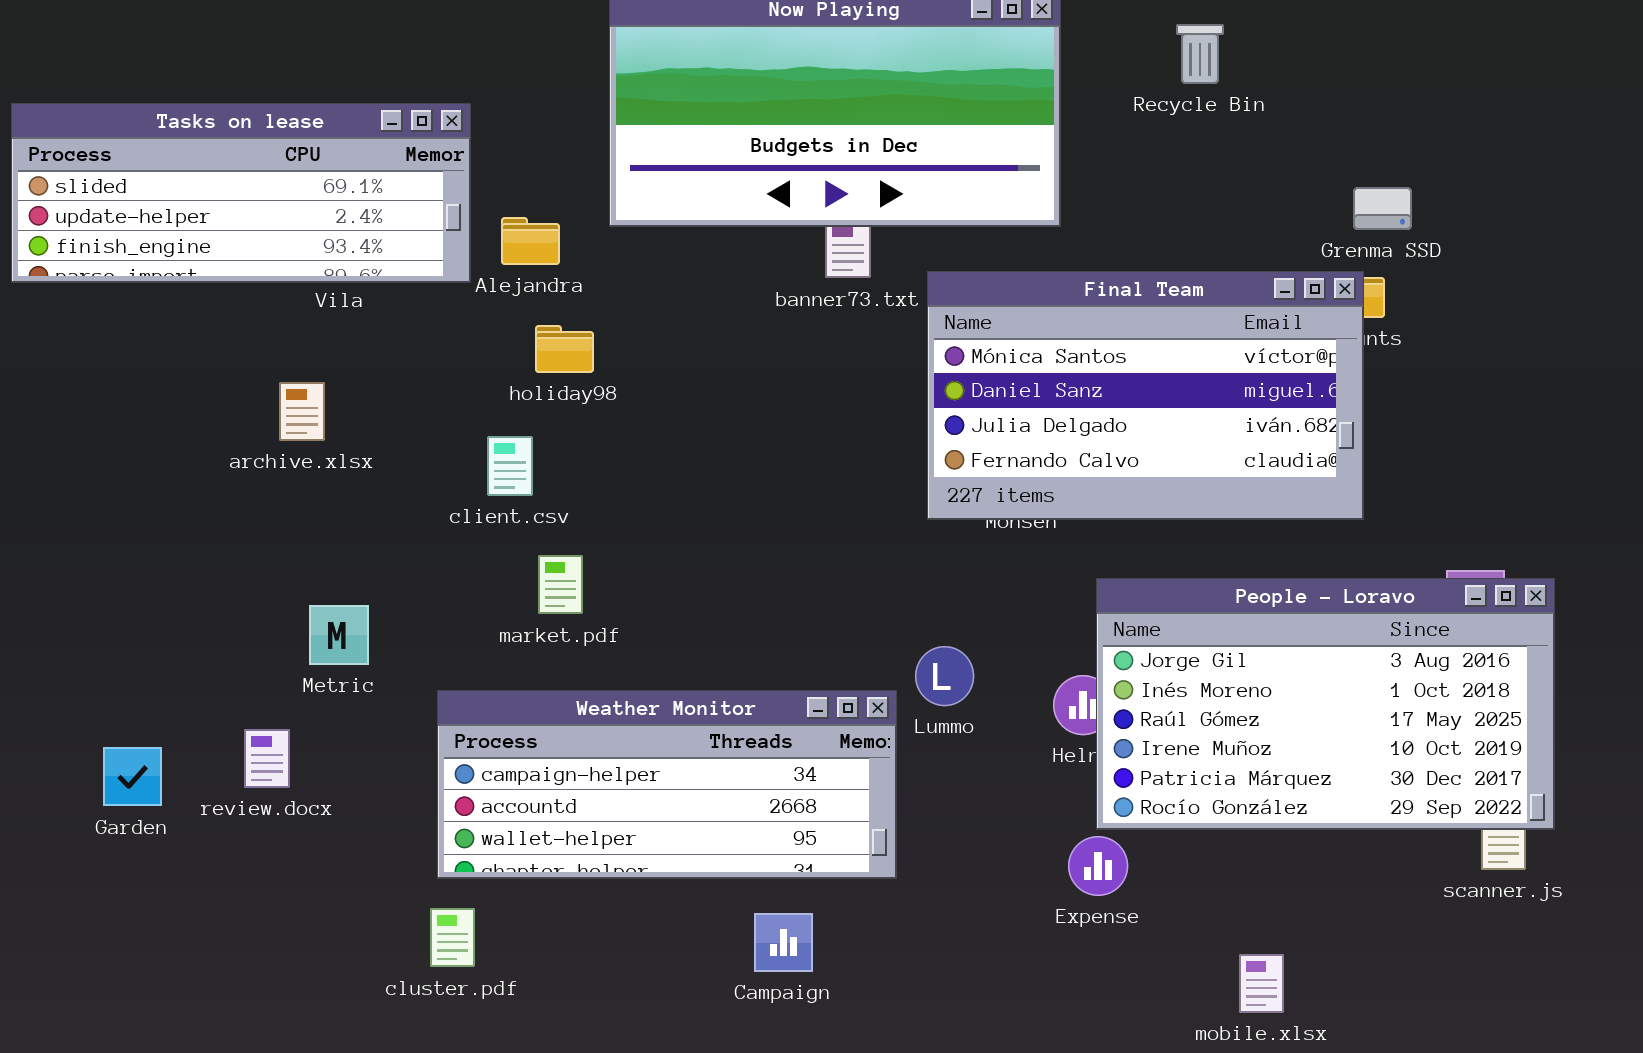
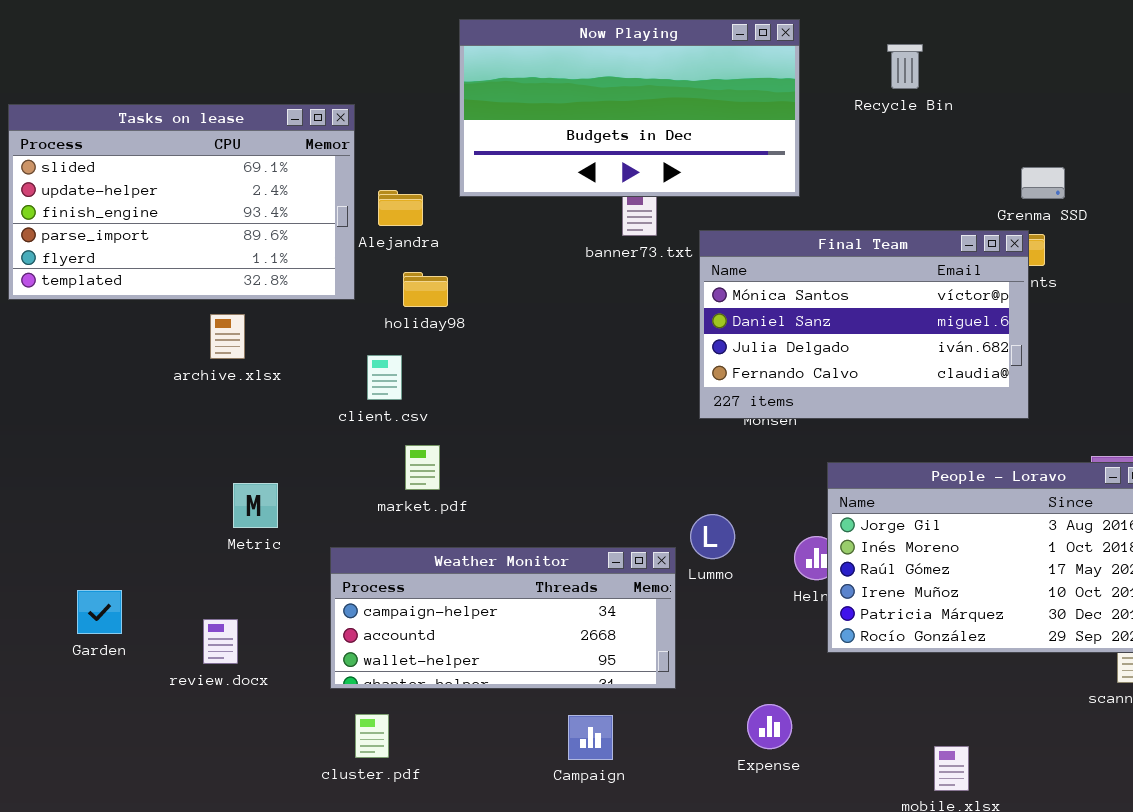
Tasks on lease: [11,103,471,283] -> [8,104,355,300], resized
review.docx: [244,729,290,788] -> [203,619,238,664], moved
Expense: [1068,836,1128,896] -> [747,704,792,749], moved
cluster.pdf: [430,908,475,967] -> [355,714,389,758], moved

